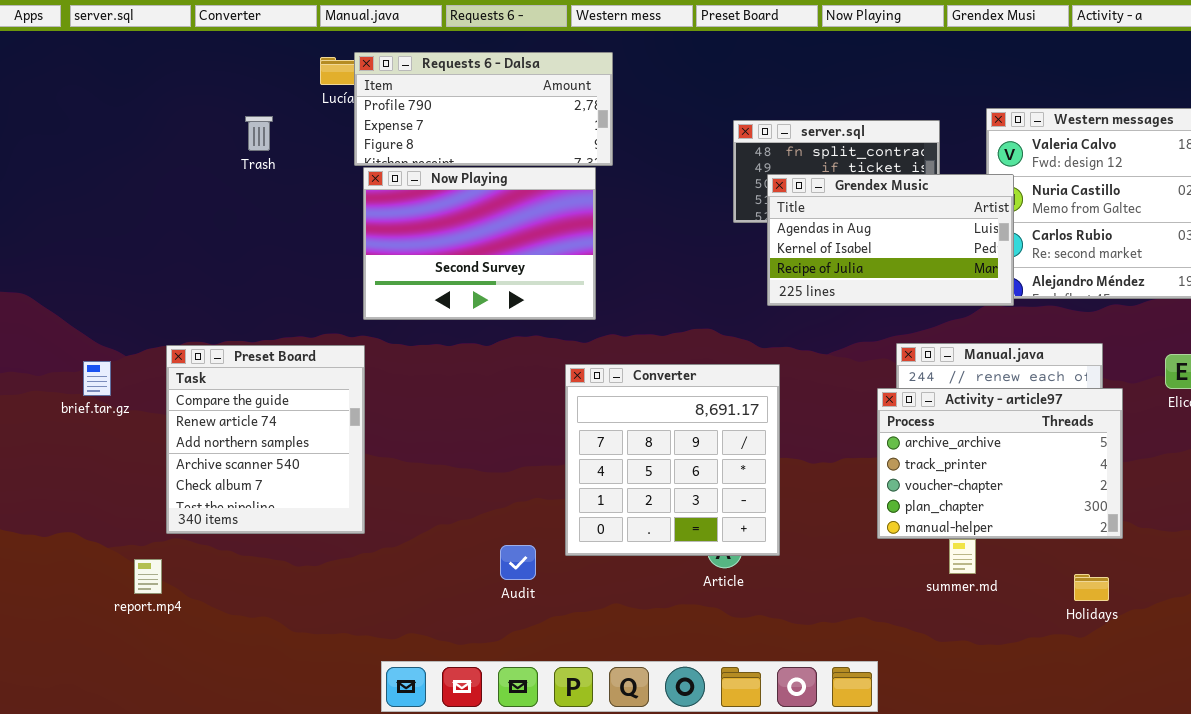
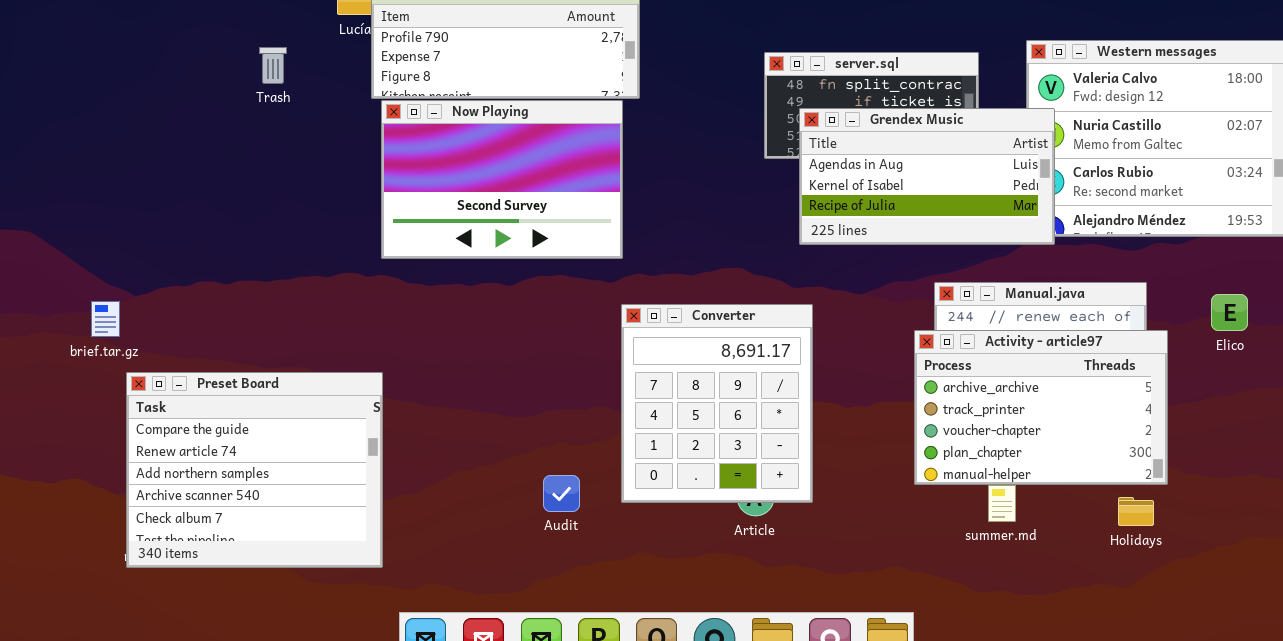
Preset Board: [166,345,365,534] -> [126,372,383,568], moved, resized
Converter: [565,364,780,556] -> [621,304,813,503], resized
Audit: [500,545,536,580] -> [543,475,580,512], moved
Holidays: [1074,574,1109,601] -> [1118,497,1154,526], moved

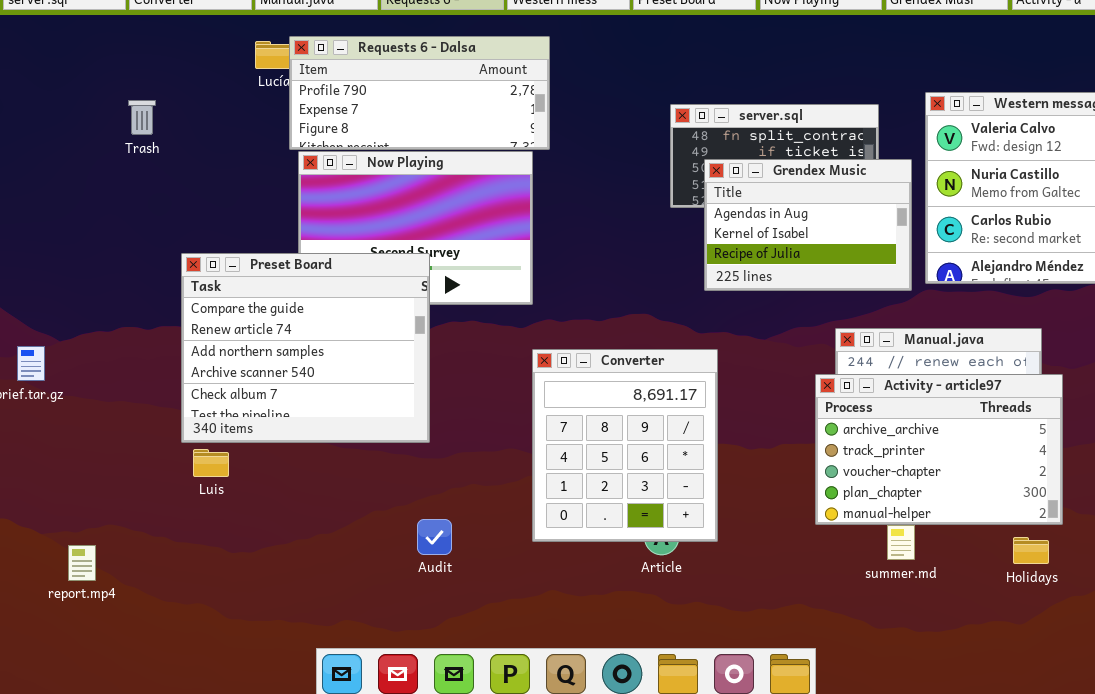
Trash: [259,47,287,84] -> [128,100,156,135], moved
Grendex Music: [799,108,1055,245] -> [704,159,912,291], resized
Preset Board: [126,372,383,568] -> [181,253,430,443], moved
Audit: [543,475,580,512] -> [417,519,452,555], moved

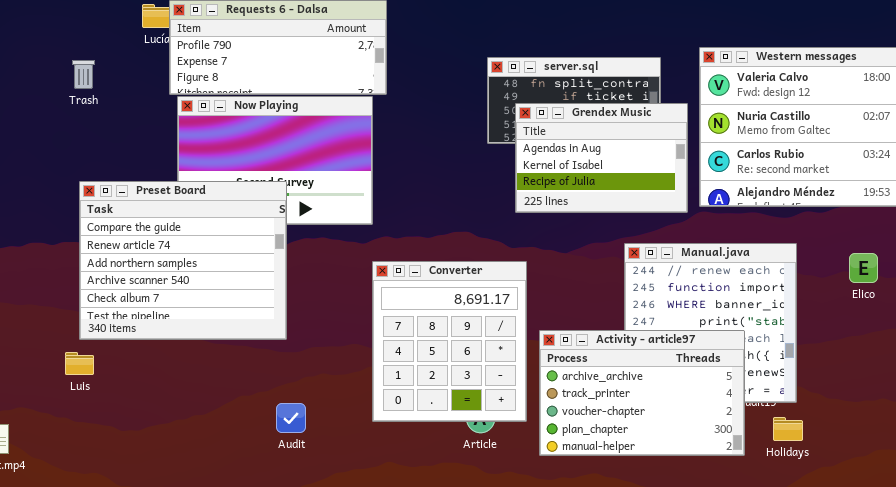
Trash: [128,100,156,135] -> [72,60,95,89], moved
Activity - article97: [815,374,1063,525] -> [539,330,745,456], moved
Luis: [193,449,229,477] -> [65,352,94,375], moved

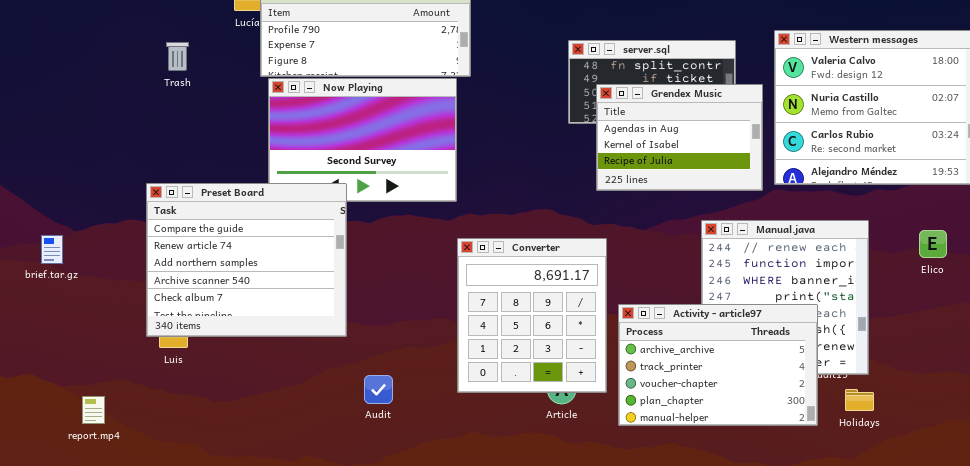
Preset Board: [79,181,287,340] -> [146,183,347,337], moved

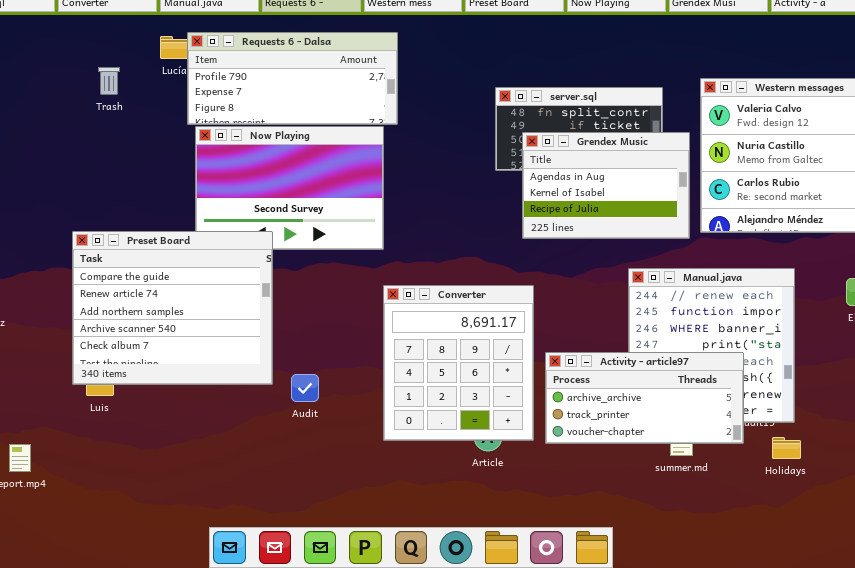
Trash: [166,42,189,71] -> [98,67,120,95], moved
Activity - article97: [618,304,818,426] -> [545,352,744,444], resized
Audit: [364,375,393,404] -> [291,374,319,402], moved

